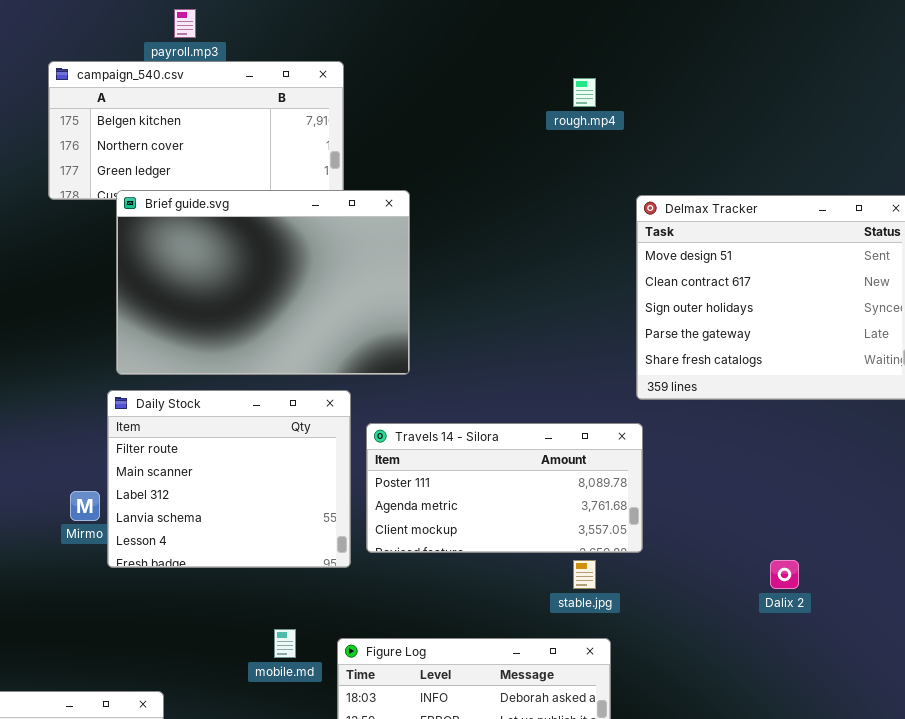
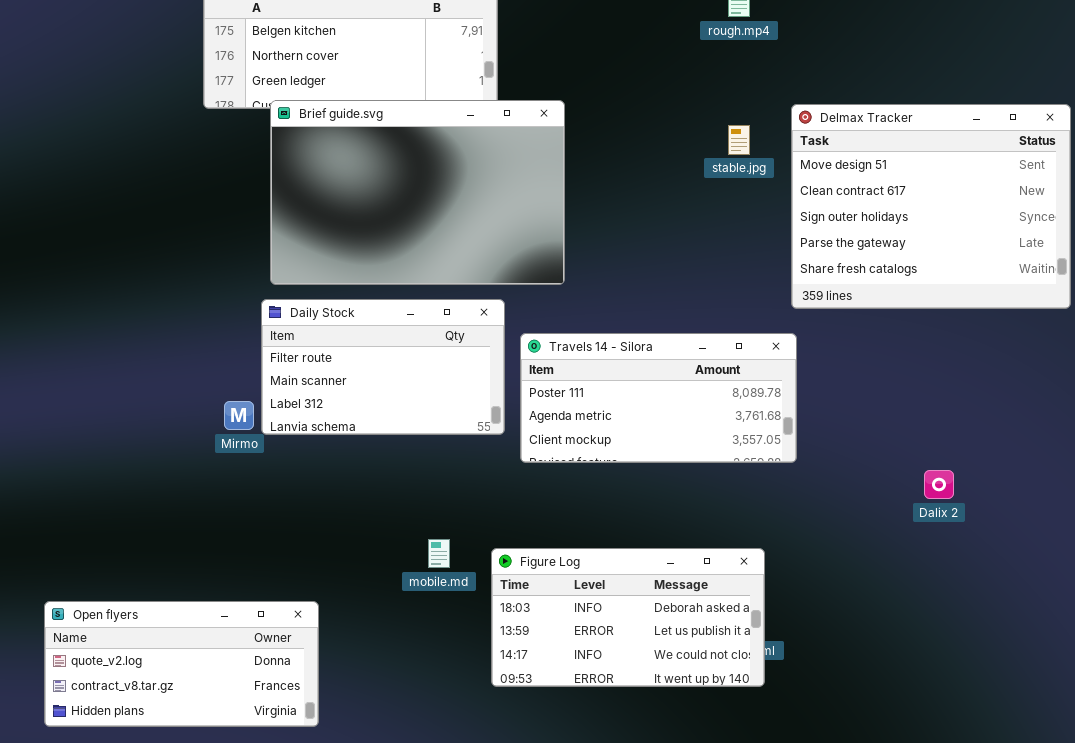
Daily Stock: [107,390,351,568] -> [261,299,505,435], resized
stable.jpg: [573,560,596,589] -> [728,125,750,155], moved

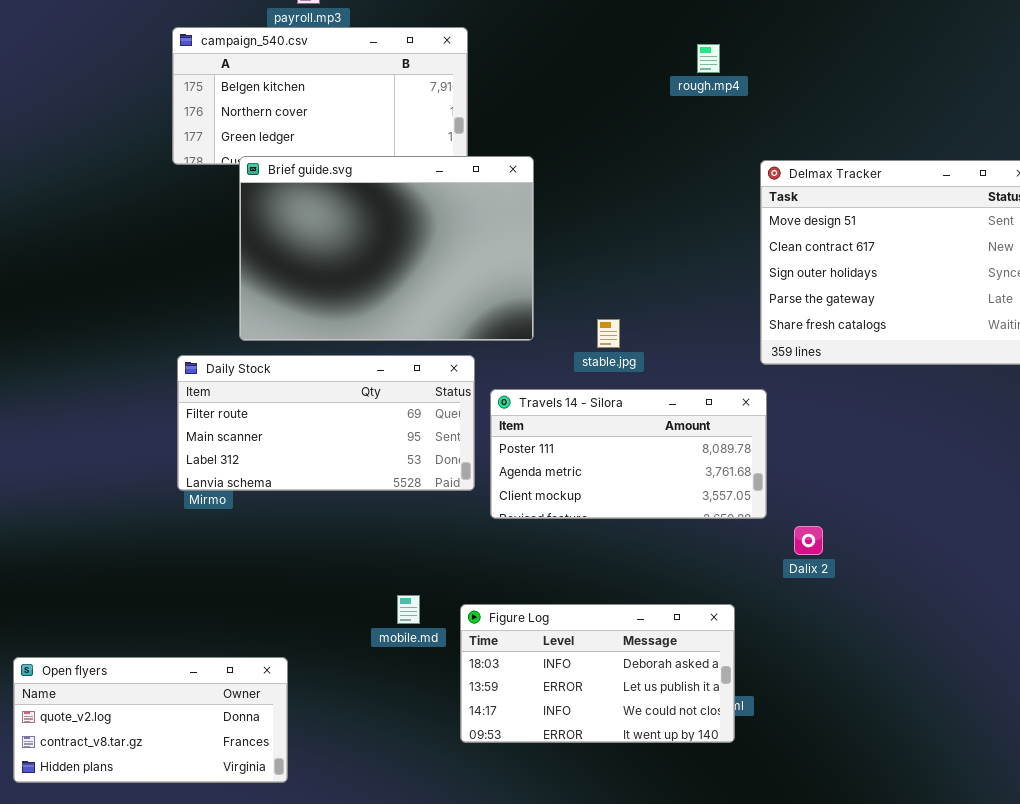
stable.jpg: [728,125,750,155] -> [597,319,620,348], moved
Daily Stock: [261,299,505,435] -> [177,355,475,491], resized
Dalix 2: [924,470,954,499] -> [794,526,823,555], moved

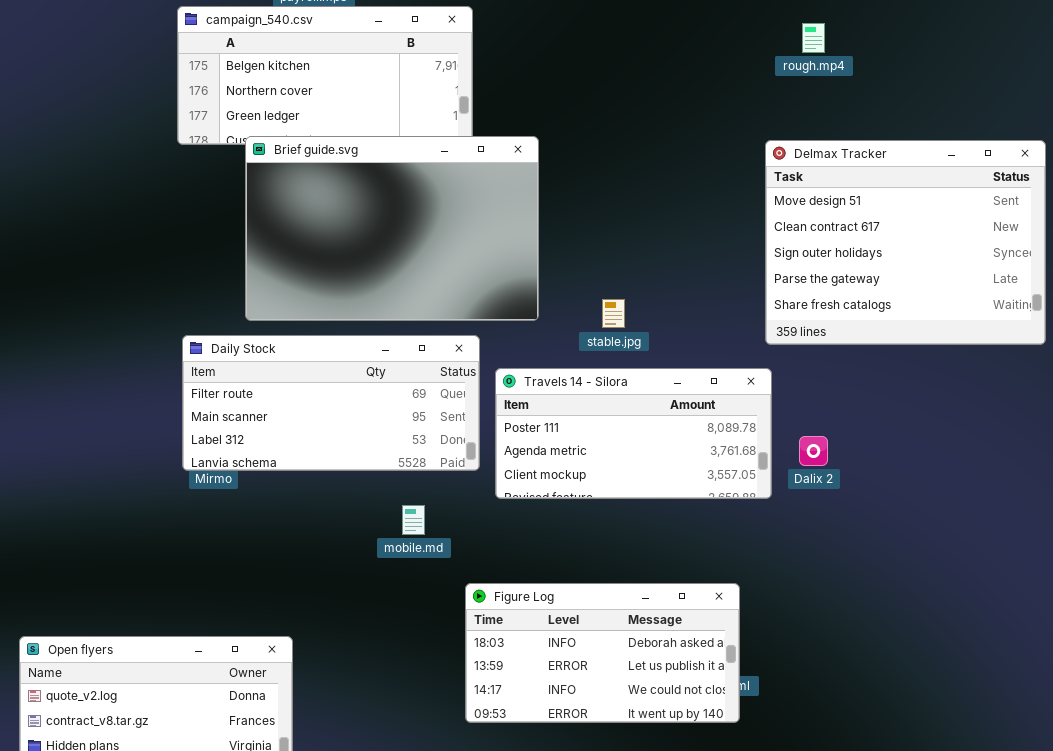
rough.mp4: [697,44,720,73] -> [802,23,825,53], moved
Dalix 2: [794,526,823,555] -> [799,436,828,466], moved
mobile.md: [397,595,420,624] -> [402,505,425,535], moved

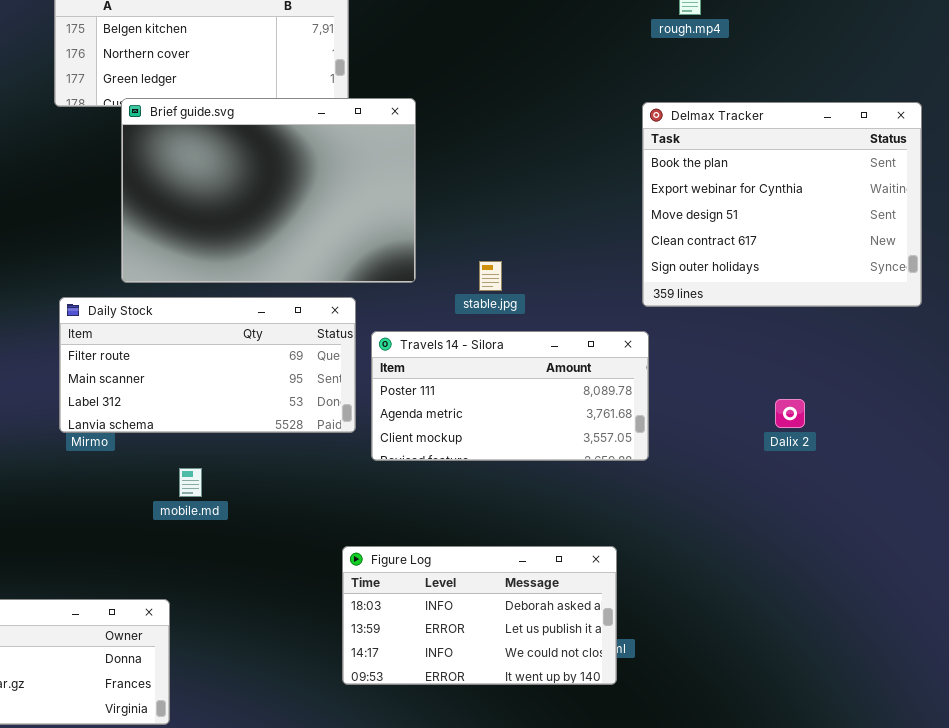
Delmax Tracker: [765,140,1046,345] -> [642,102,922,307], scrolled up 2 rows
Dalix 2: [799,436,828,466] -> [775,399,805,428], moved
mobile.md: [402,505,425,535] -> [179,468,202,497], moved

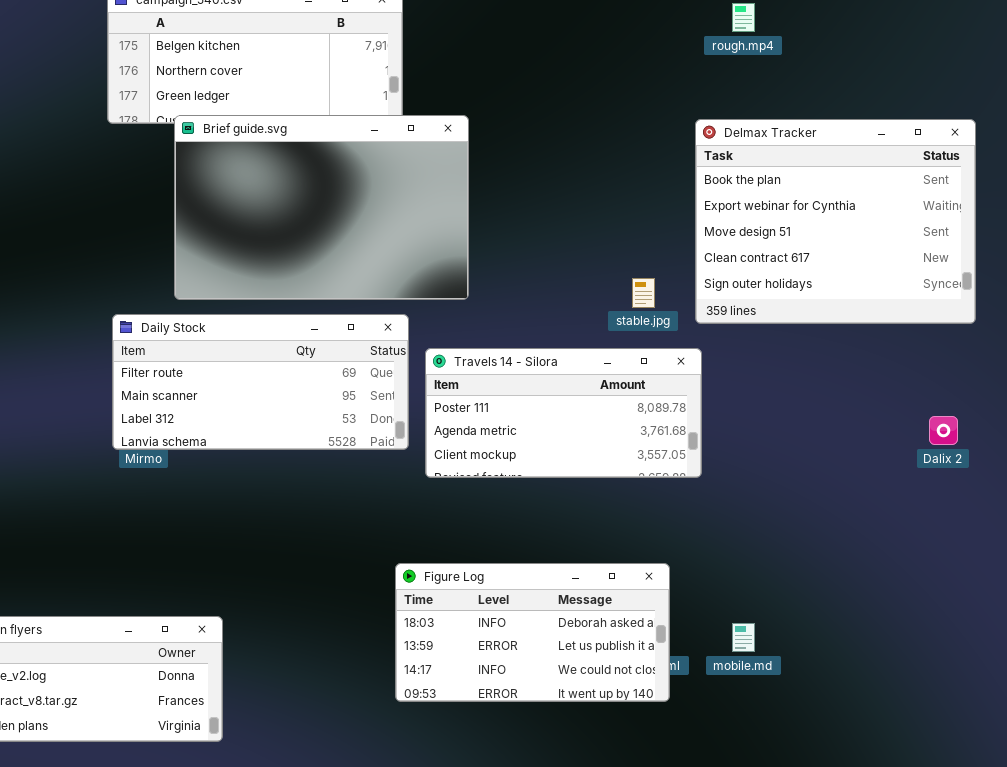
stable.jpg: [479,261,502,291] -> [632,278,655,308], moved
Dalix 2: [775,399,805,428] -> [929,416,958,445], moved
mobile.md: [179,468,202,497] -> [732,623,755,652], moved

